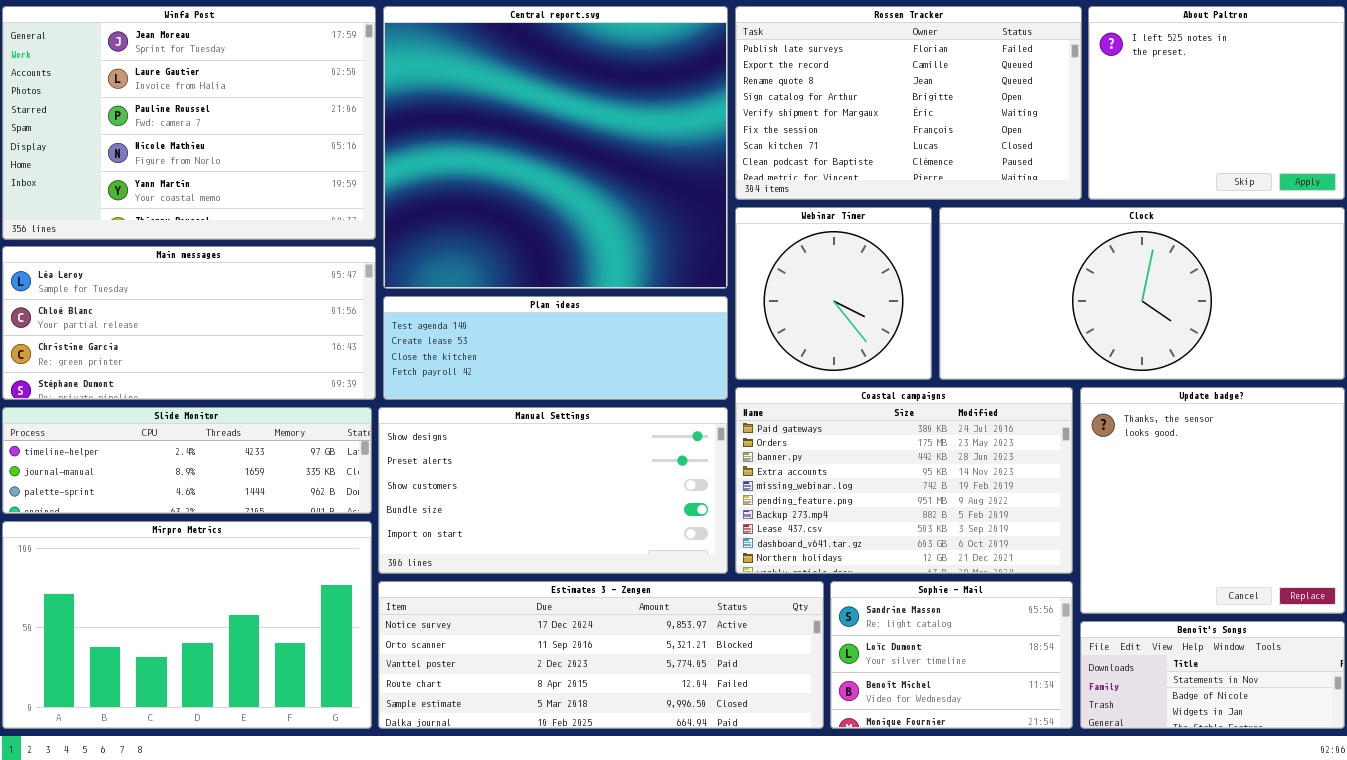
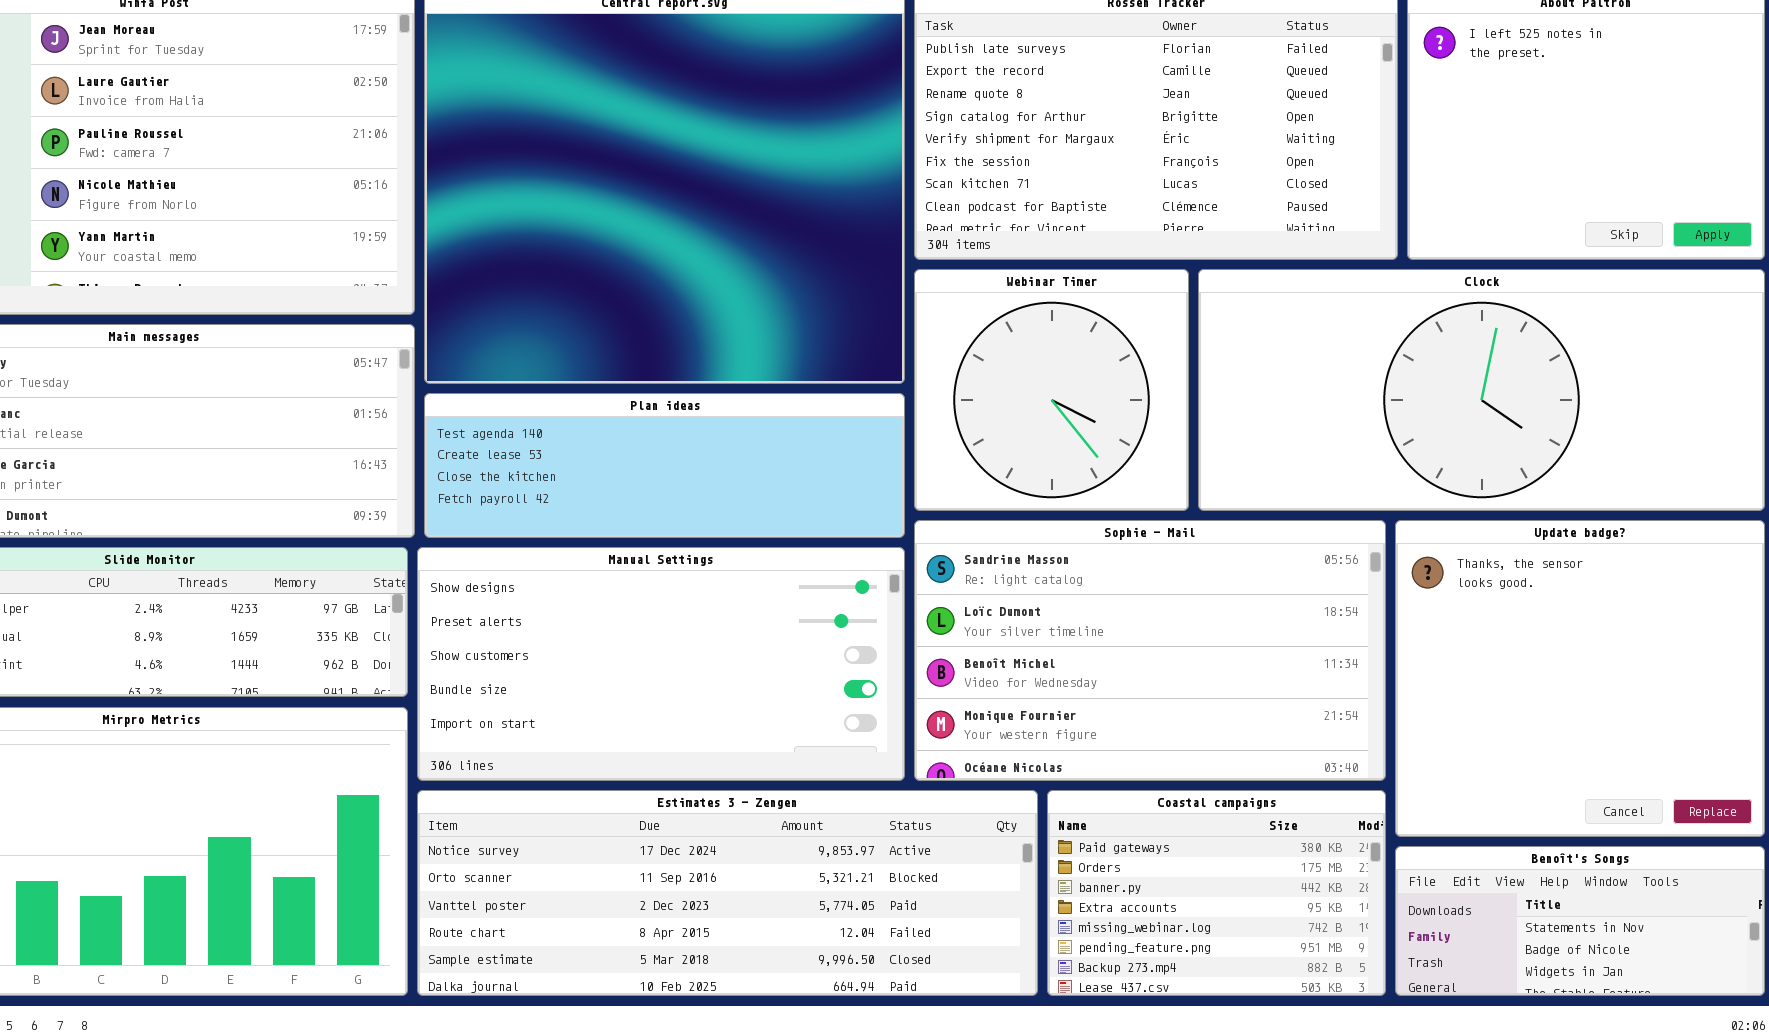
Coastal campaigns: [735,387,1073,574] -> [1047,790,1386,996], moved, resized
Sophie - Mail: [830,581,1073,729] -> [914,520,1386,781], moved, resized

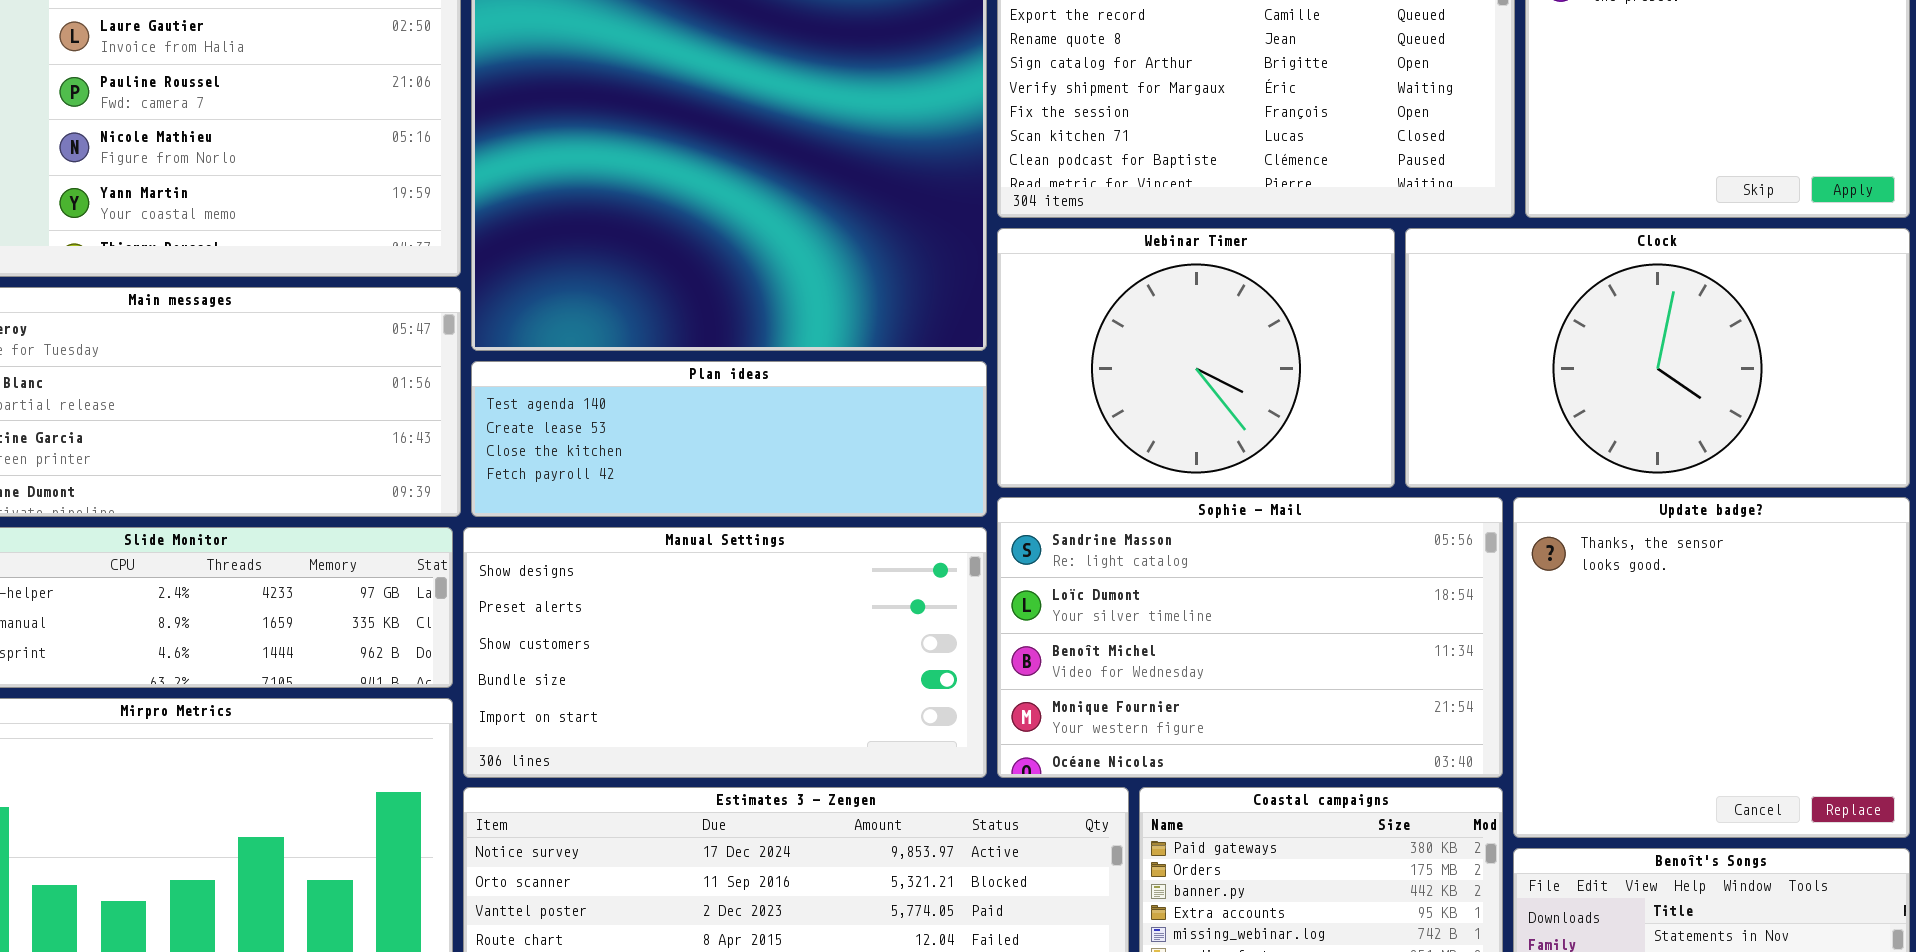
Webinar Timer: [914,269,1189,511] -> [997,228,1395,488], resized
Clock: [1198,269,1765,511] -> [1405,228,1910,488], resized

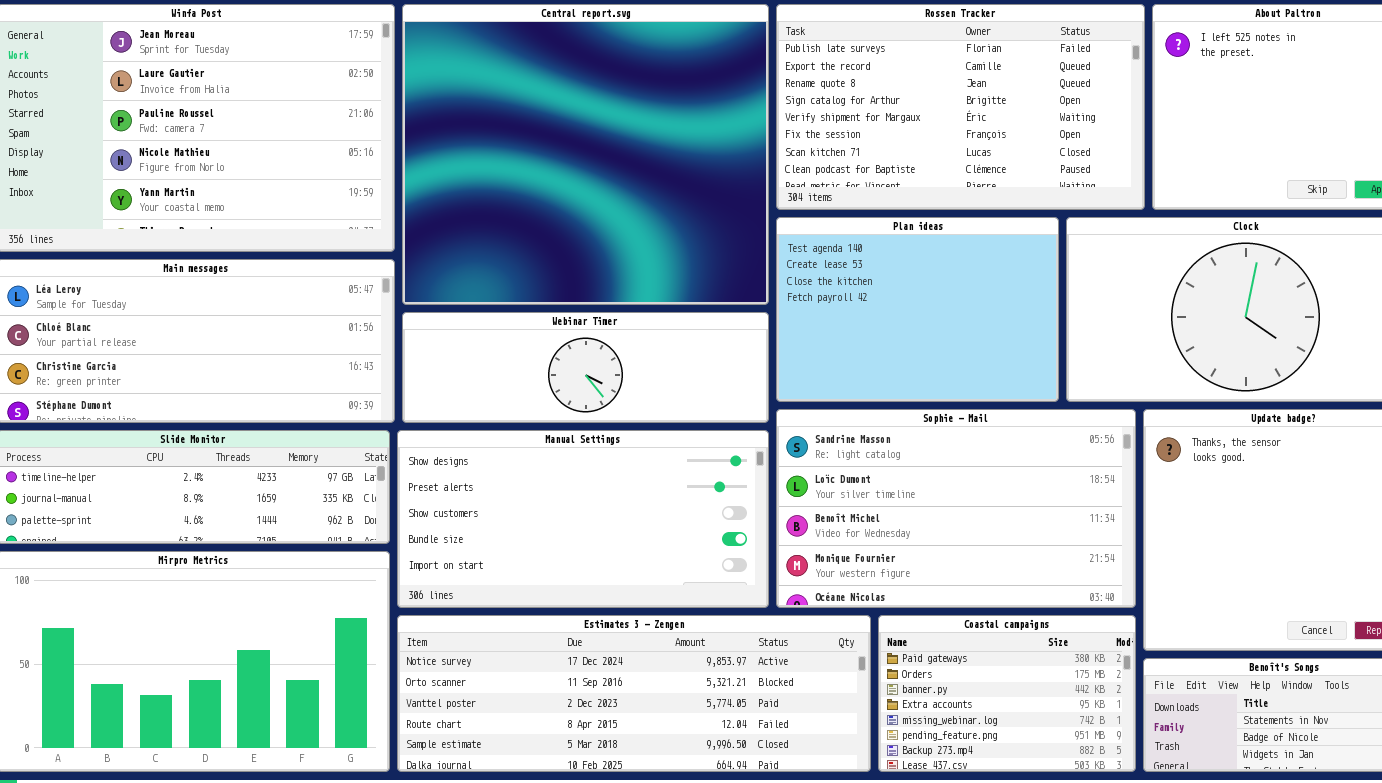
Webinar Timer: [997,228,1395,488] -> [402,312,769,423], moved, resized
Plan ideas: [471,361,987,517] -> [776,217,1059,402], moved, resized

